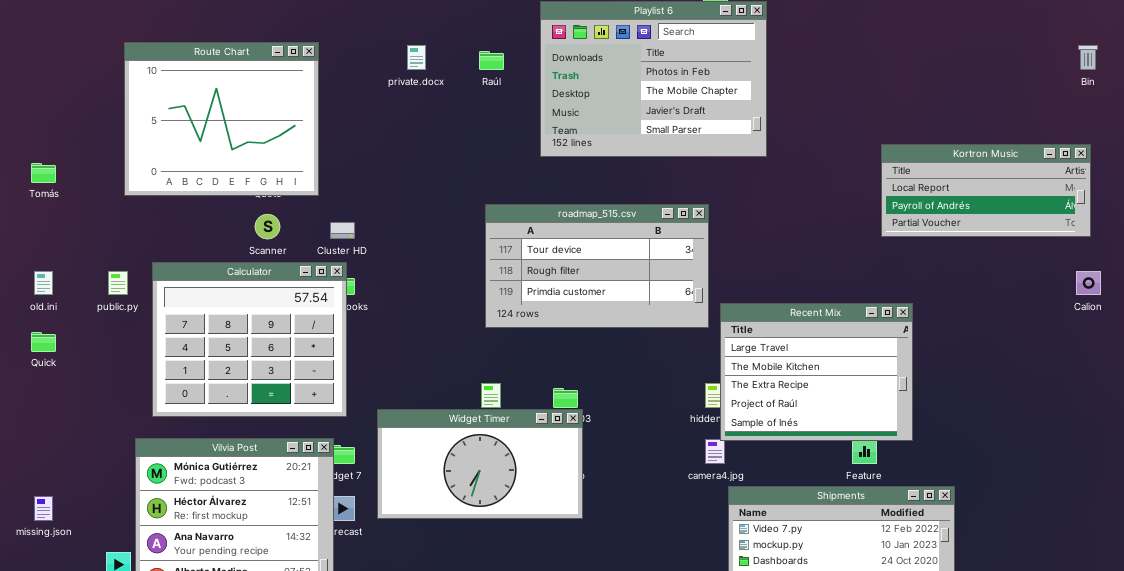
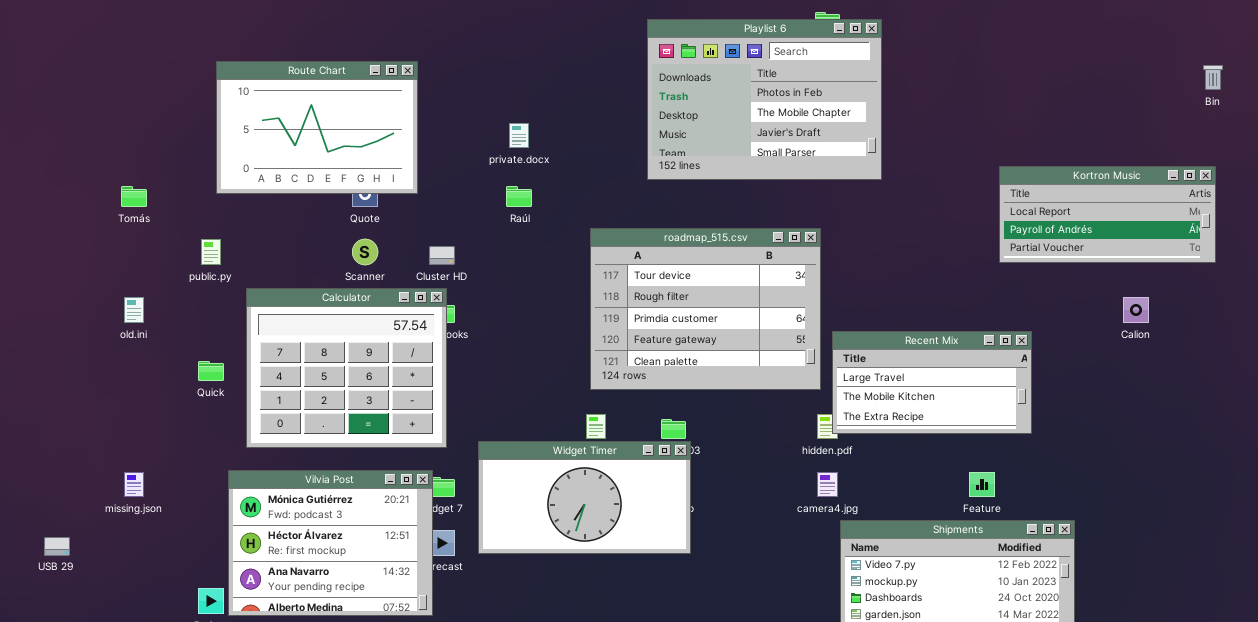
Route Chart: [124,42,319,196] -> [216,61,418,194], resized
private.docx: [407,45,426,70] -> [509,123,529,148], moved
Raúl: [479,51,504,70] -> [506,186,532,207], moved
roadmap_515.csv: [485,204,709,328] -> [590,228,821,390], resized
public.py: [108,271,128,295] -> [201,239,221,265], moved
Calion: [1076,271,1101,295] -> [1123,297,1149,323], moved
Recent Mix: [720,303,913,441] -> [832,331,1032,434], resized
Quick: [31,332,56,352] -> [198,361,224,381], moved
missing.json: [34,496,53,521] -> [124,472,144,497], moved

